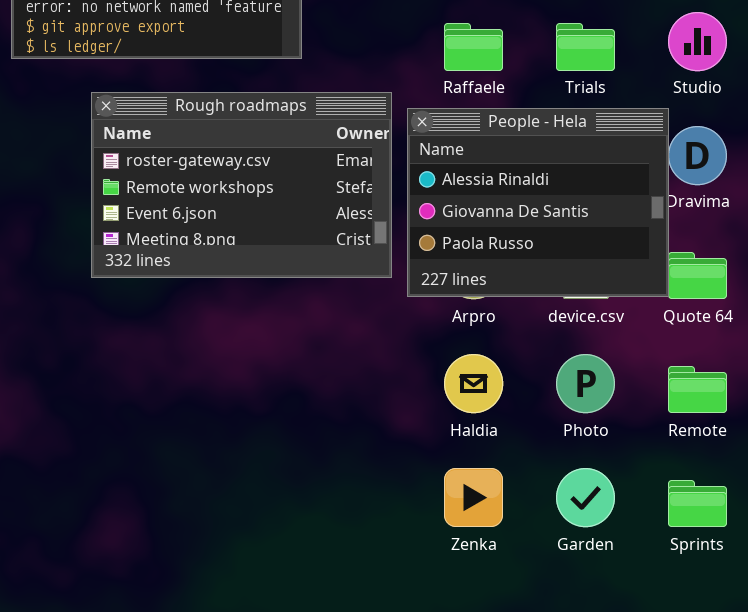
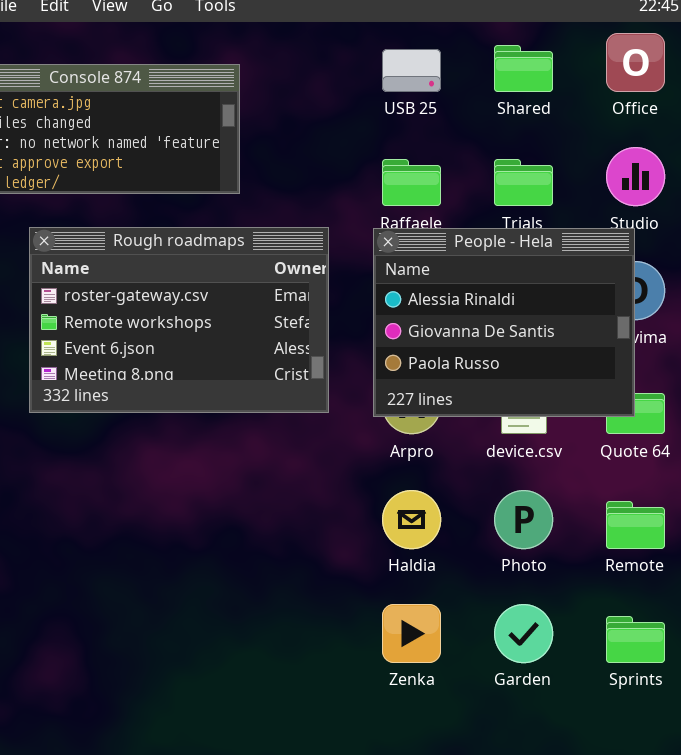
People - Hela: [407,108,669,297] -> [373,228,635,417], moved

